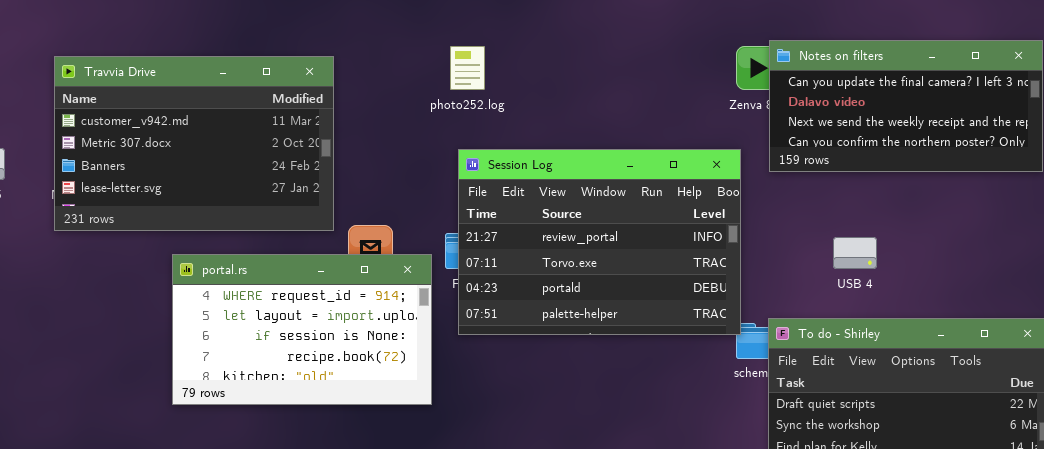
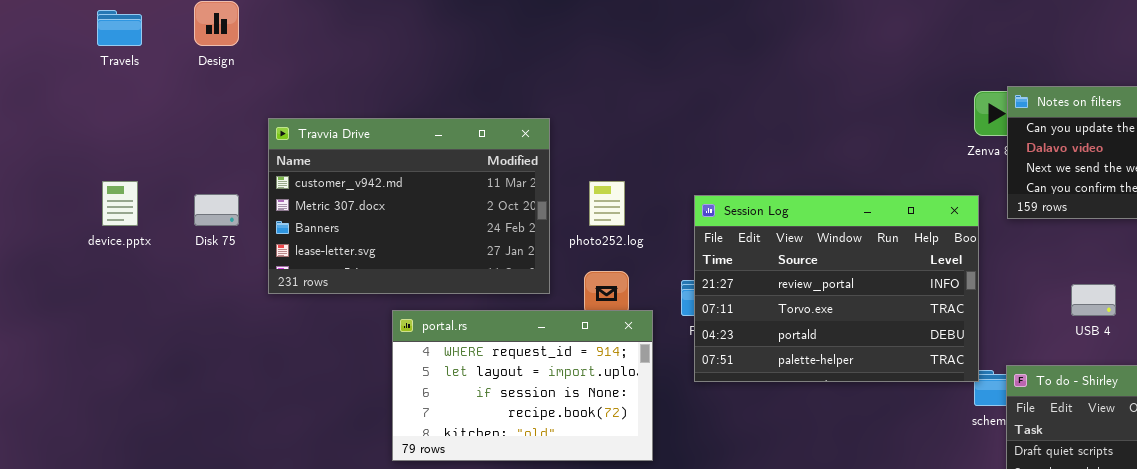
photo252.log: [450,46,485,90] -> [589,181,625,226], moved
Travvia Drive: [54,56,334,231] -> [268,118,550,294], moved
portal.rs: [172,254,432,405] -> [392,310,653,461], moved

